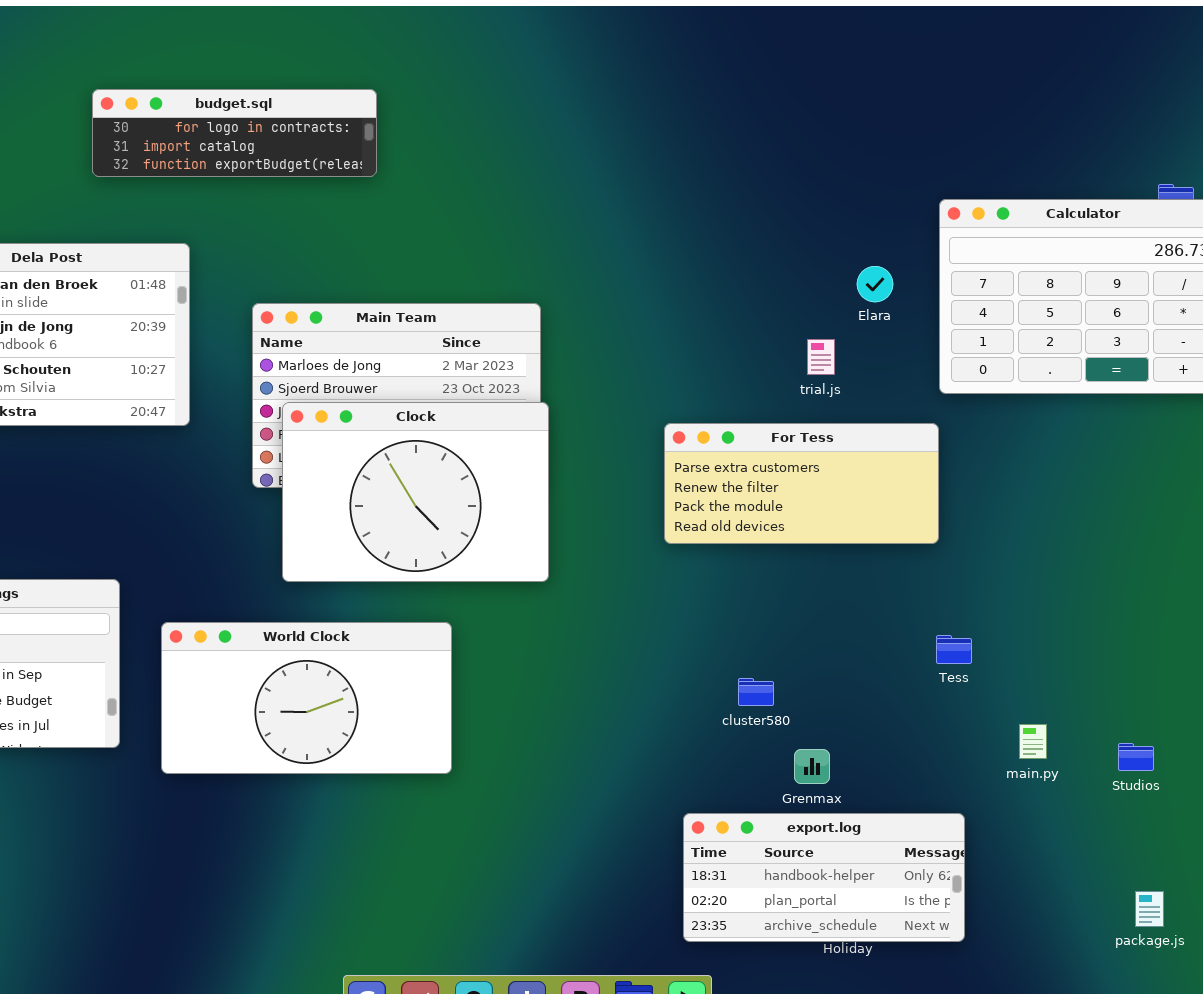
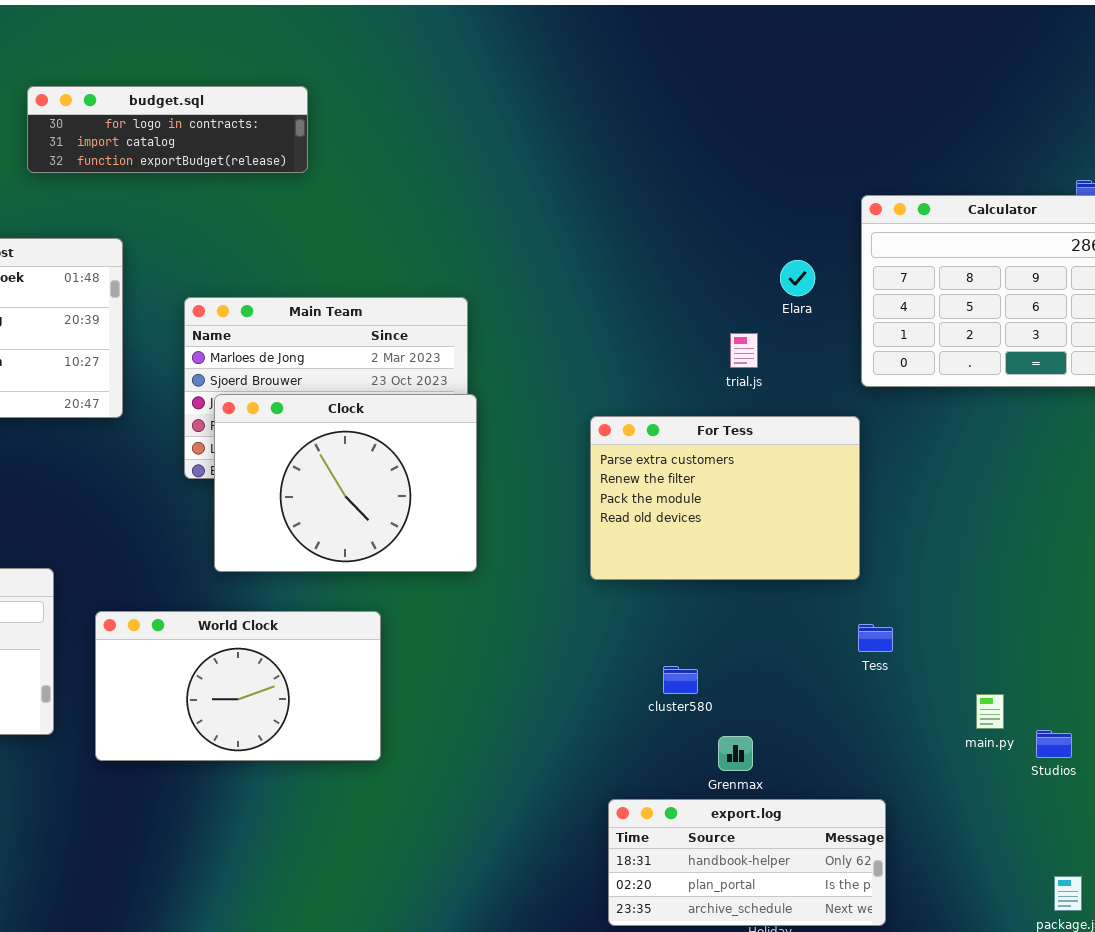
For Tess: [664,423,939,544] -> [590,416,860,580], resized
main.py: [1019,724,1047,759] -> [976,694,1004,729], moved

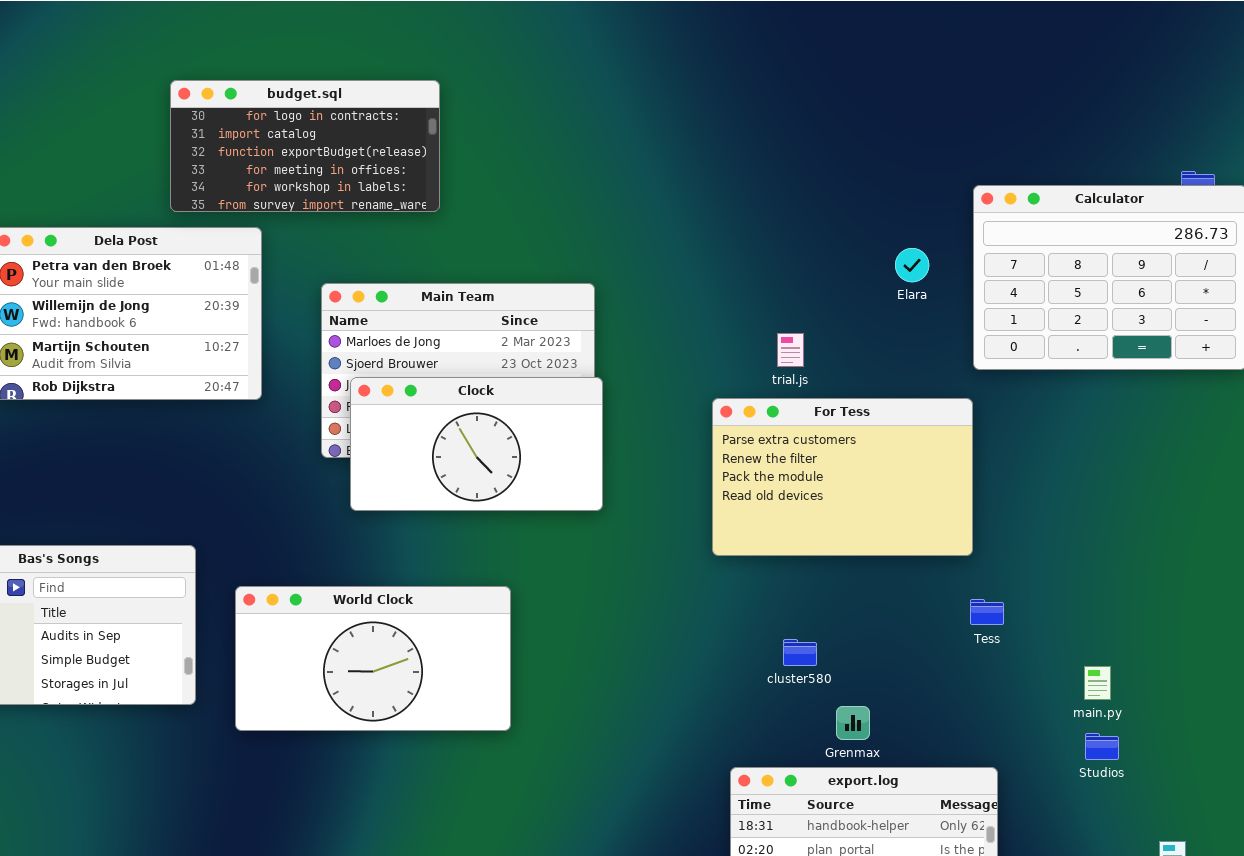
budget.sql: [27,86,308,173] -> [170,80,440,212], resized
trial.js: [730,333,758,368] -> [777,333,804,367], moved
Clock: [214,394,477,572] -> [350,377,603,511], resized
Studios: [1036,730,1072,758] -> [1085,733,1119,760], moved

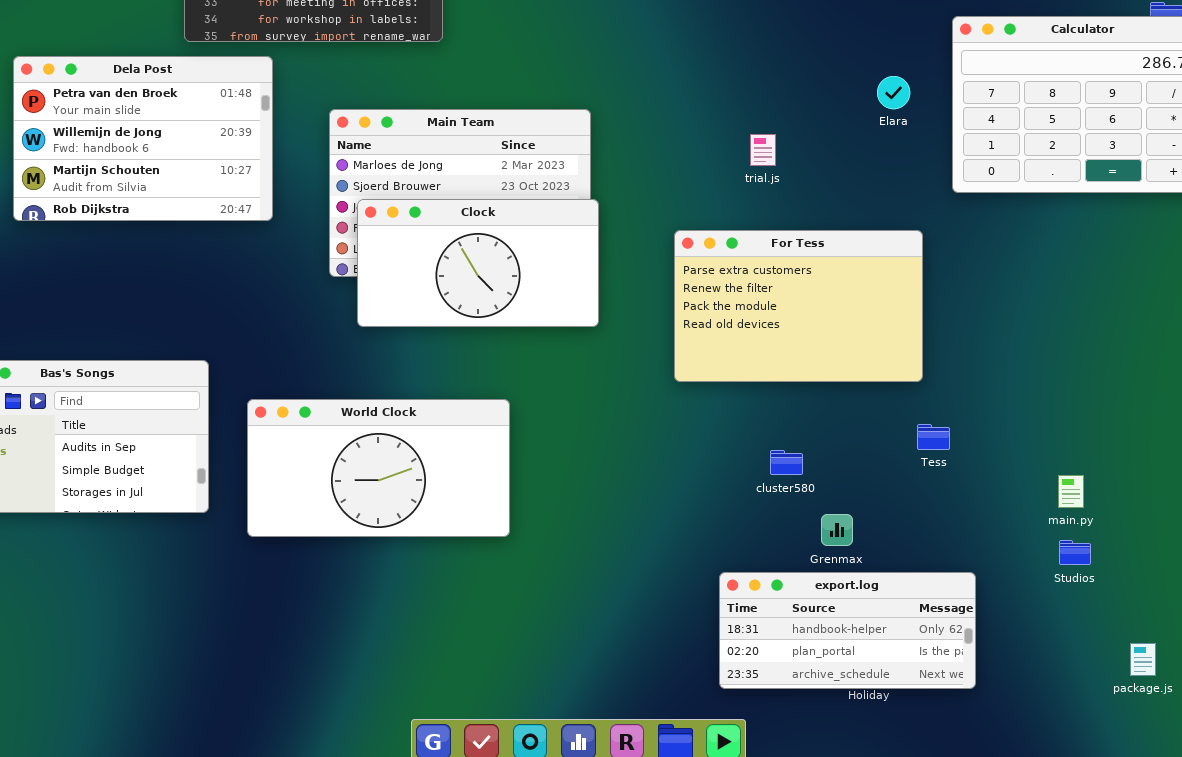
trial.js: [777,333,804,367] -> [750,134,776,166], moved
For Tess: [712,398,973,556] -> [674,230,923,382], moved
Tess: [970,599,1004,625] -> [917,424,950,450], moved

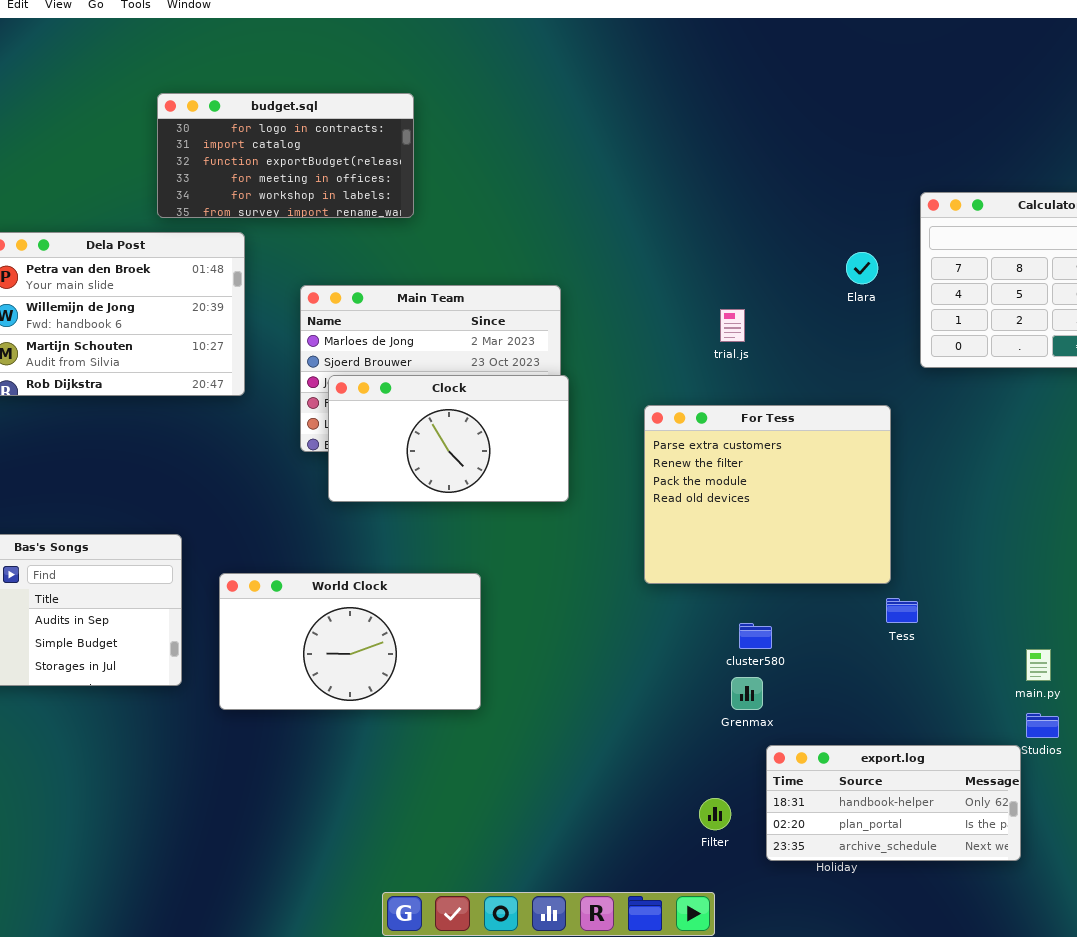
For Tess: [674,230,923,382] -> [644,405,891,584], resized
Grenmax: [821,514,853,546] -> [731,677,763,710], moved
export.log: [719,572,976,689] -> [766,745,1021,861], moved

